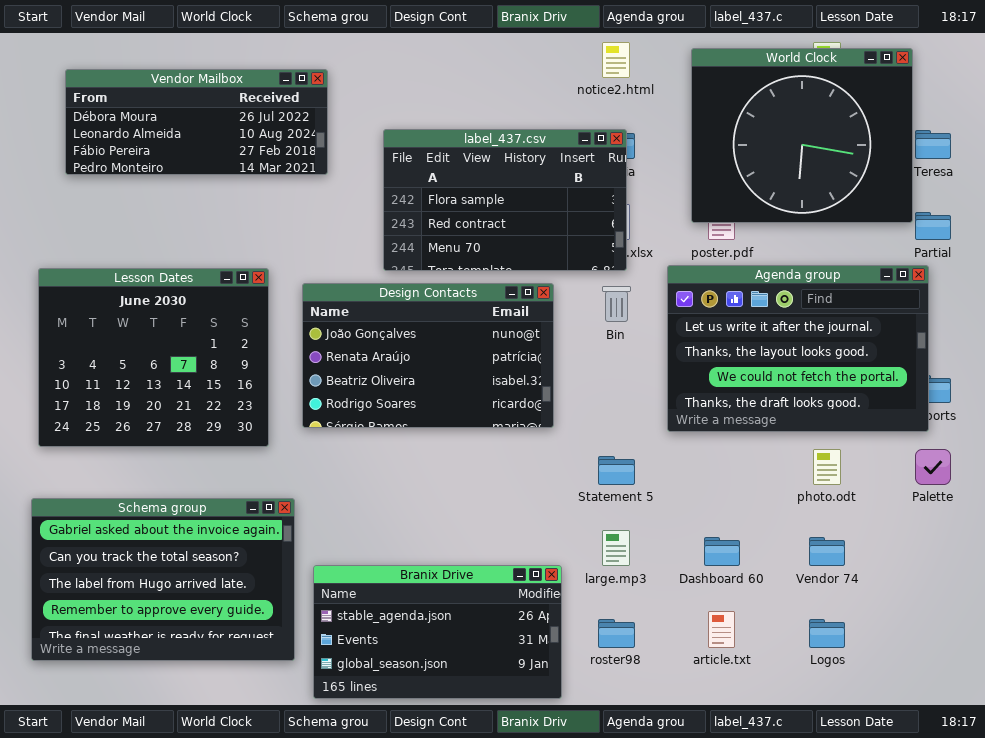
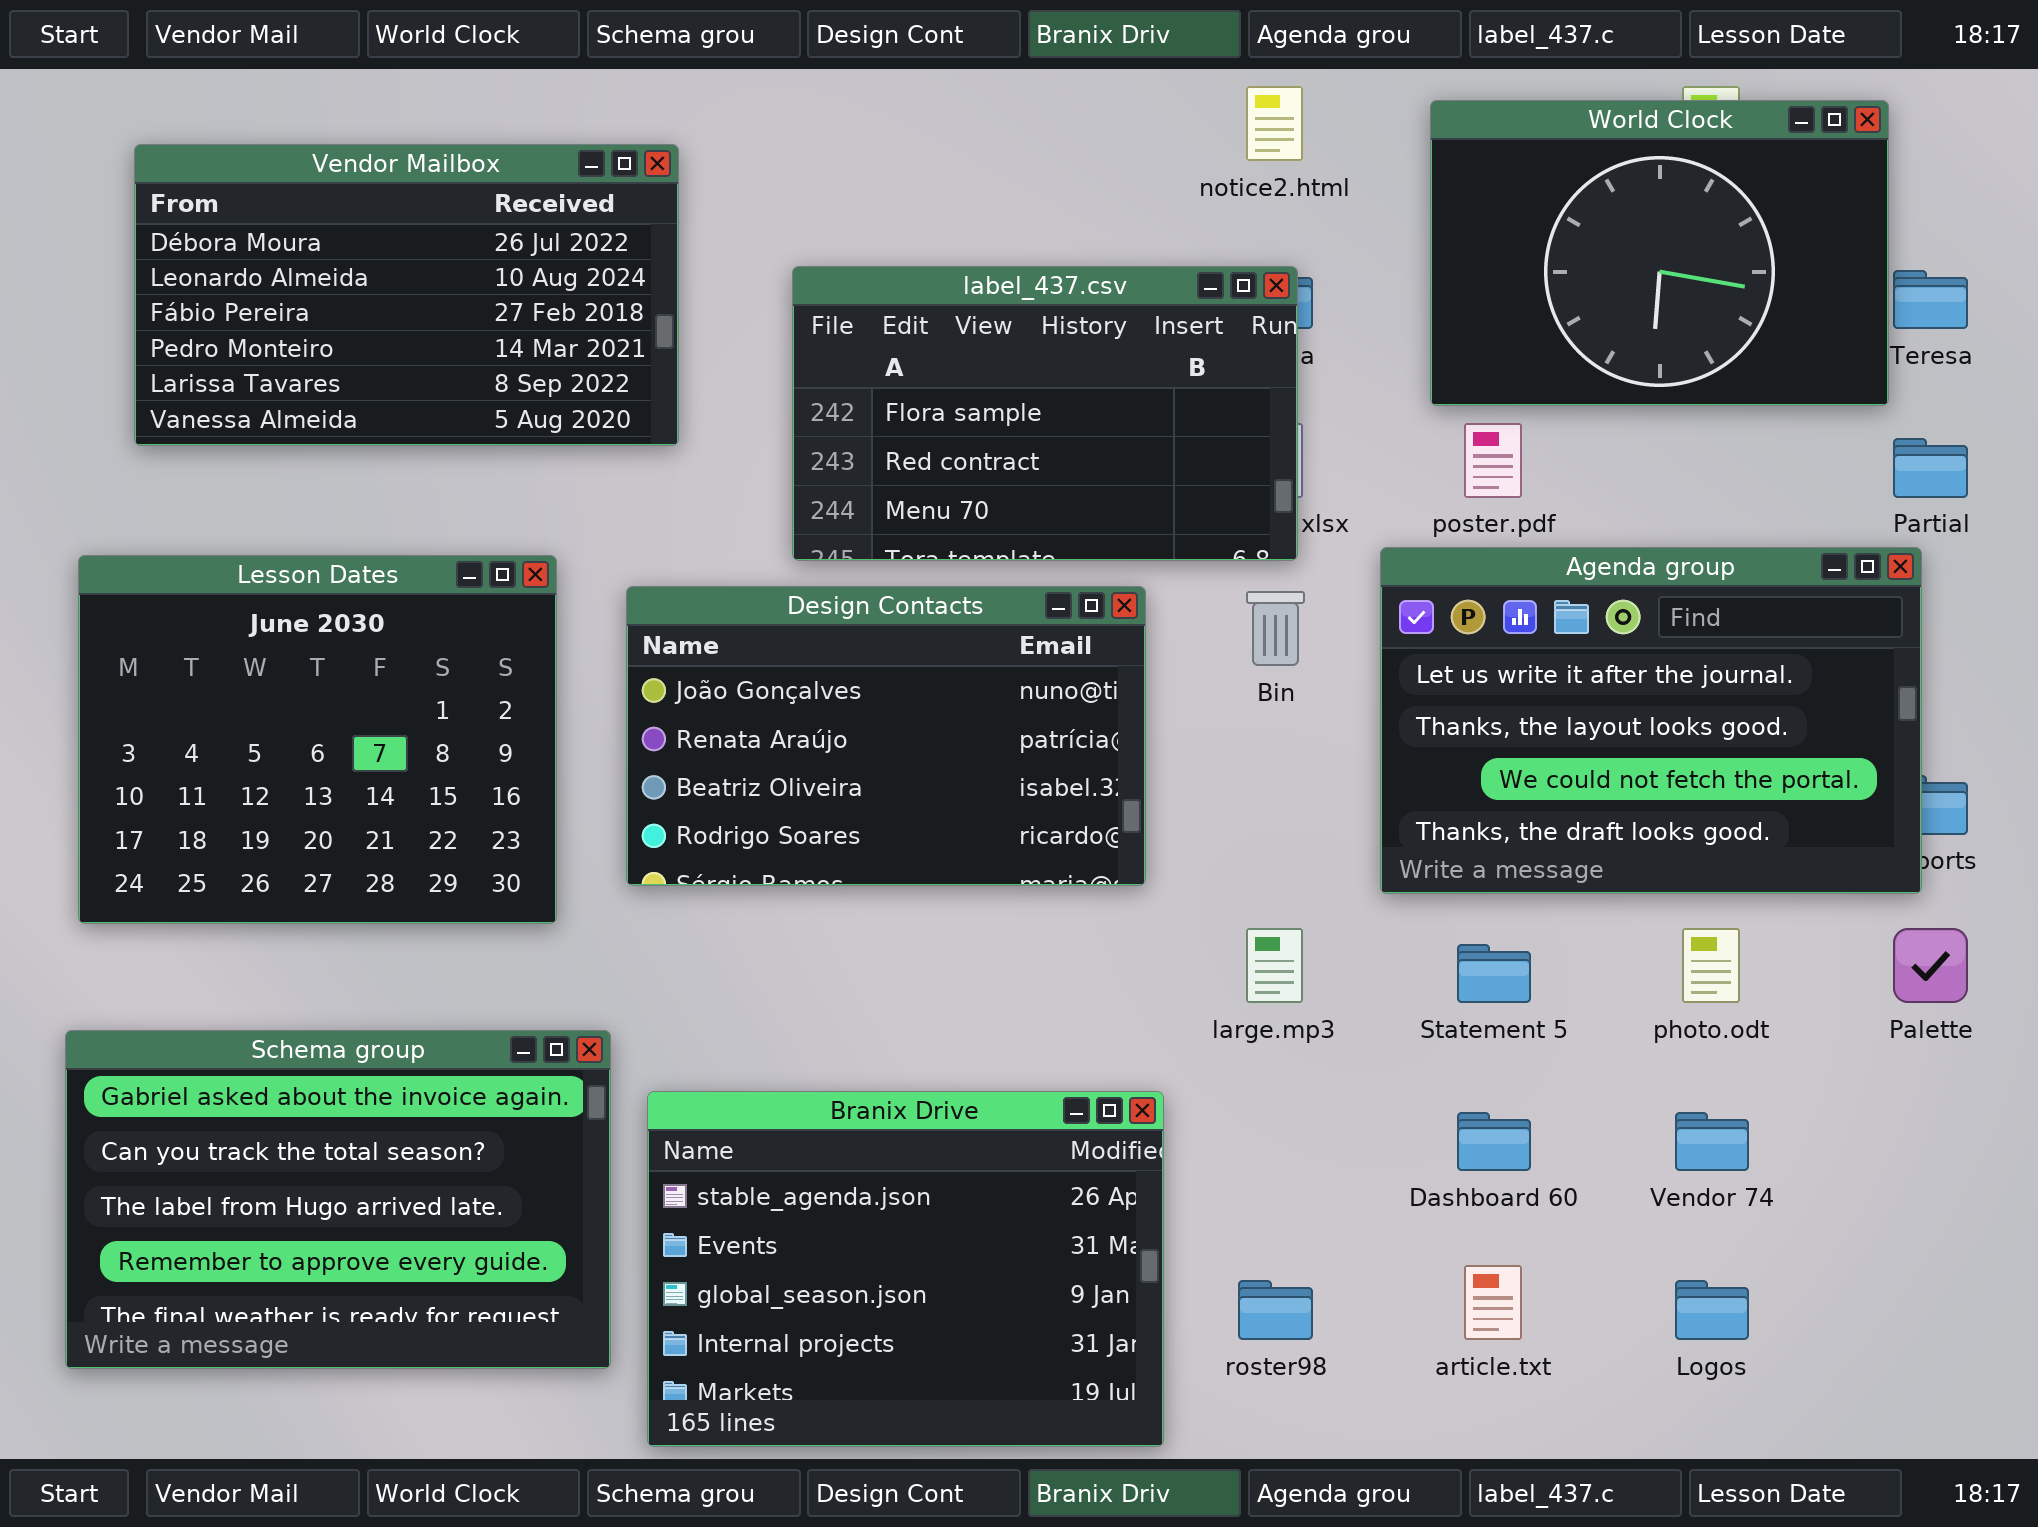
World Clock: [691,48,913,223] -> [1430,100,1889,406], resized
Vendor Mailbox: [65,69,328,175] -> [134,144,679,446], resized
Statement 5: [598,456,635,485] -> [1457,944,1531,1003], moved
large.mp3: [602,530,630,566] -> [1246,928,1303,1003], moved
Branix Drive: [313,565,562,699] -> [647,1091,1164,1447], resized

